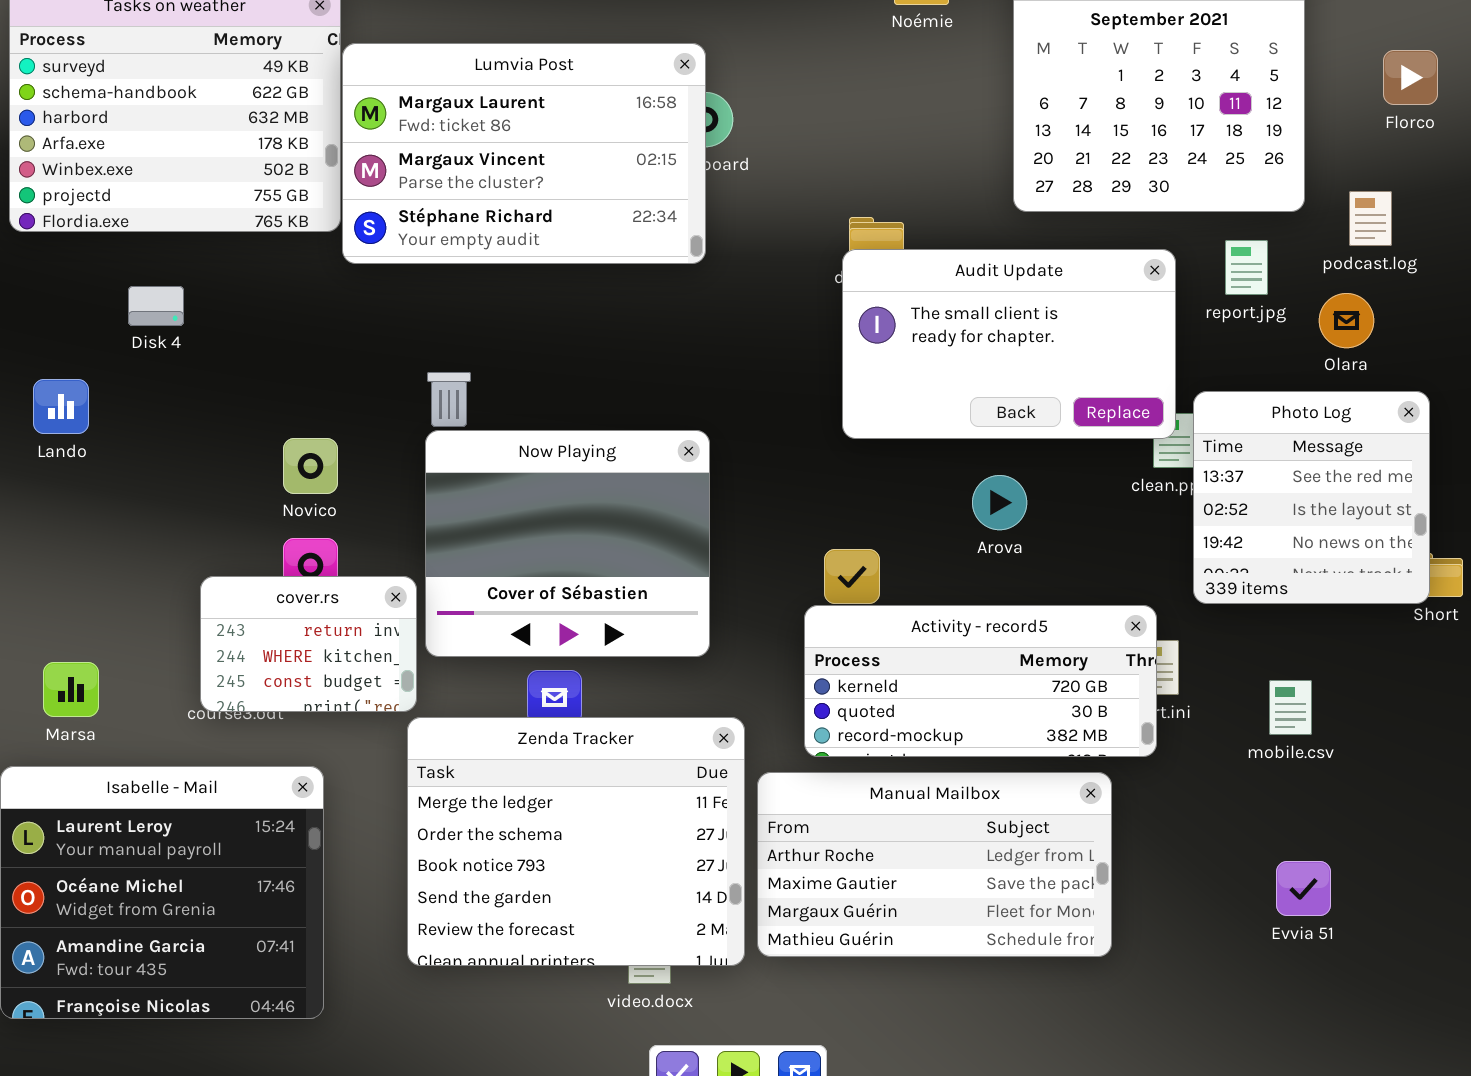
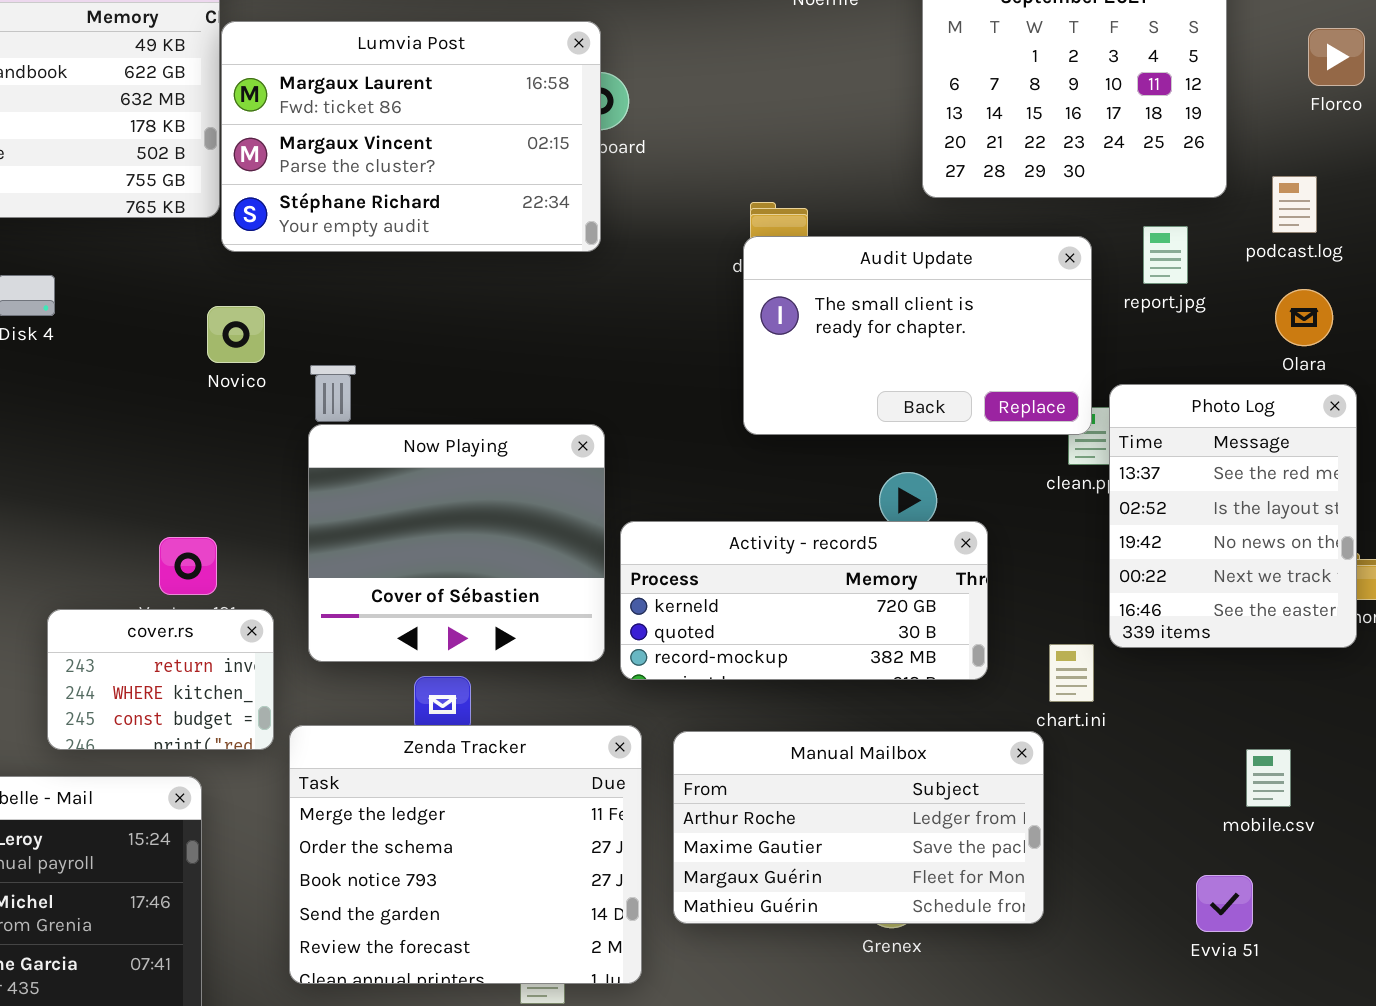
Olara: [1319,293,1374,348] -> [1275,289,1333,346], moved
Photo Log: [1193,391,1430,604] -> [1109,384,1357,648], resized
Novico: [283,438,338,494] -> [207,306,265,363], moved
cover.rs: [200,576,417,712] -> [47,609,274,750], moved
Activity - record5: [804,605,1157,757] -> [620,521,988,680], moved
mobile.csv: [1269,680,1312,735] -> [1246,749,1291,807], moved
Manual Mailbox: [757,772,1112,957] -> [673,731,1044,924], moved

